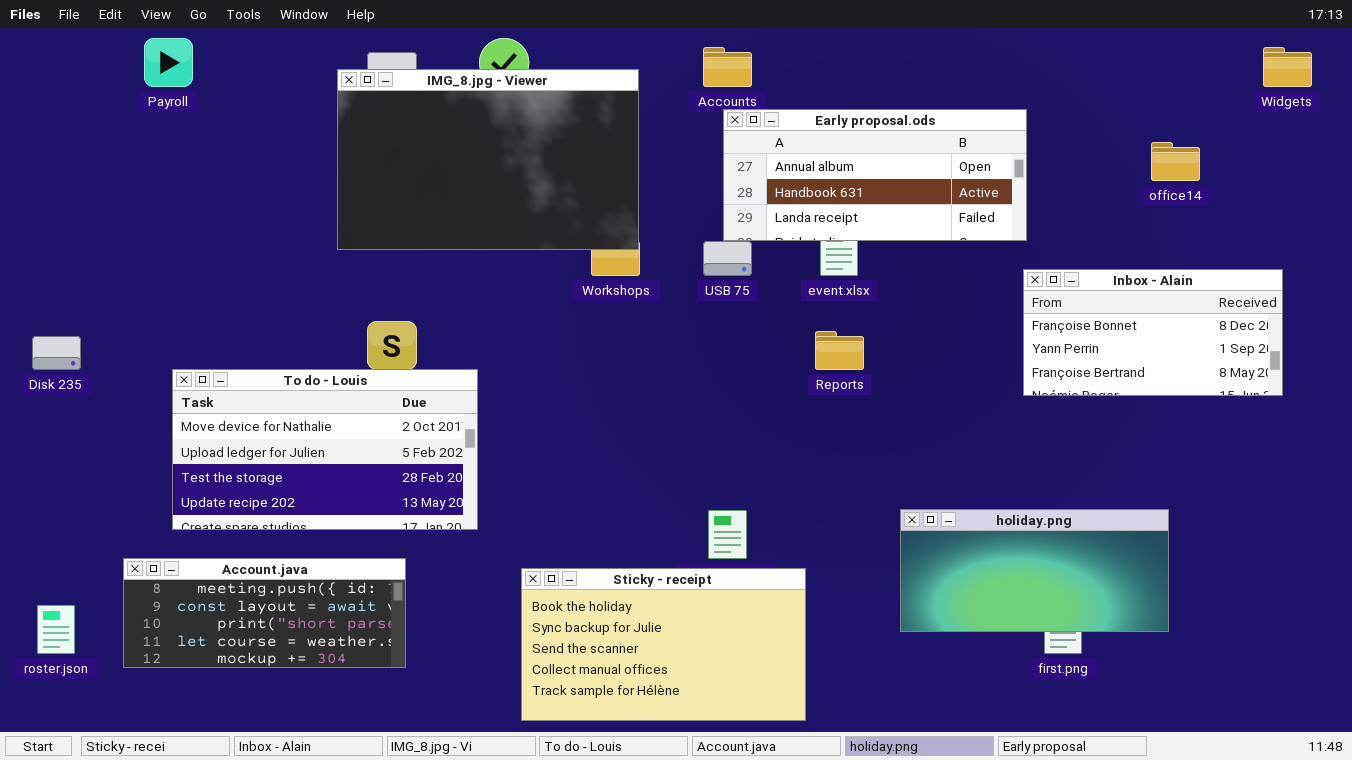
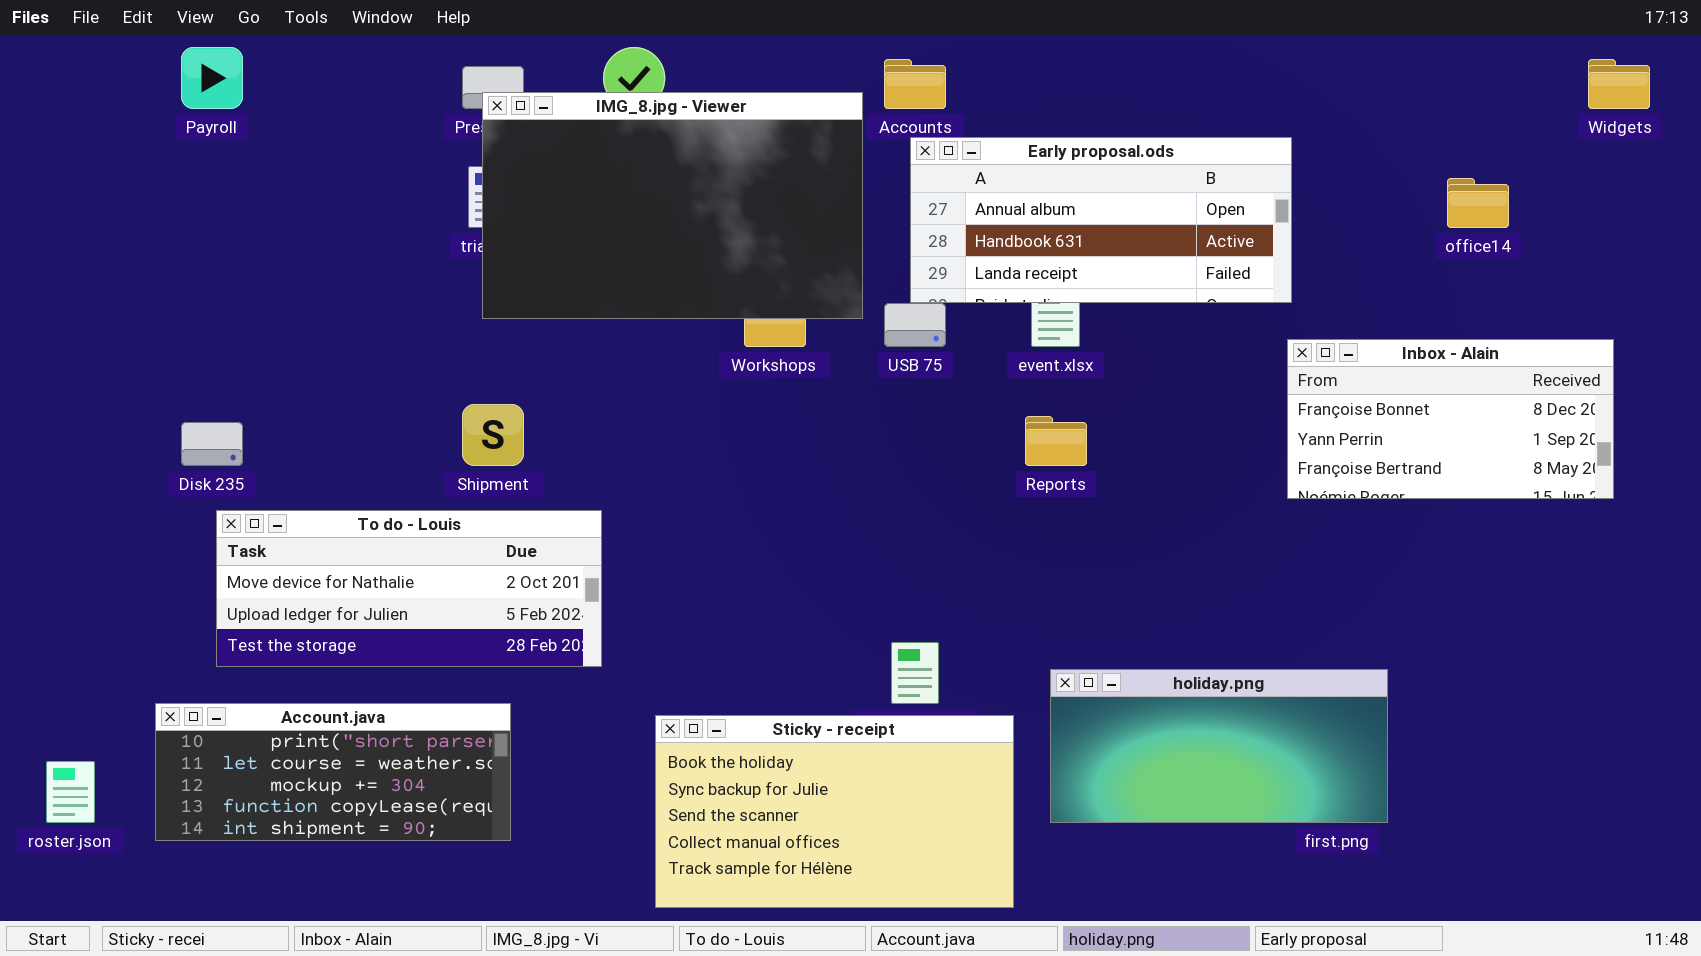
IMG_8.jpg - Viewer: [337,69,639,250] -> [482,92,863,319], moved
Disk 235: [32,336,81,370] -> [181,422,243,466], moved
To do - Louis: [172,369,478,530] -> [216,510,602,667], resized
holiday.png: [900,509,1169,632] -> [1050,669,1388,823], moved
Account.java: [123,558,406,668] -> [155,703,511,841], scrolled down 2 rows

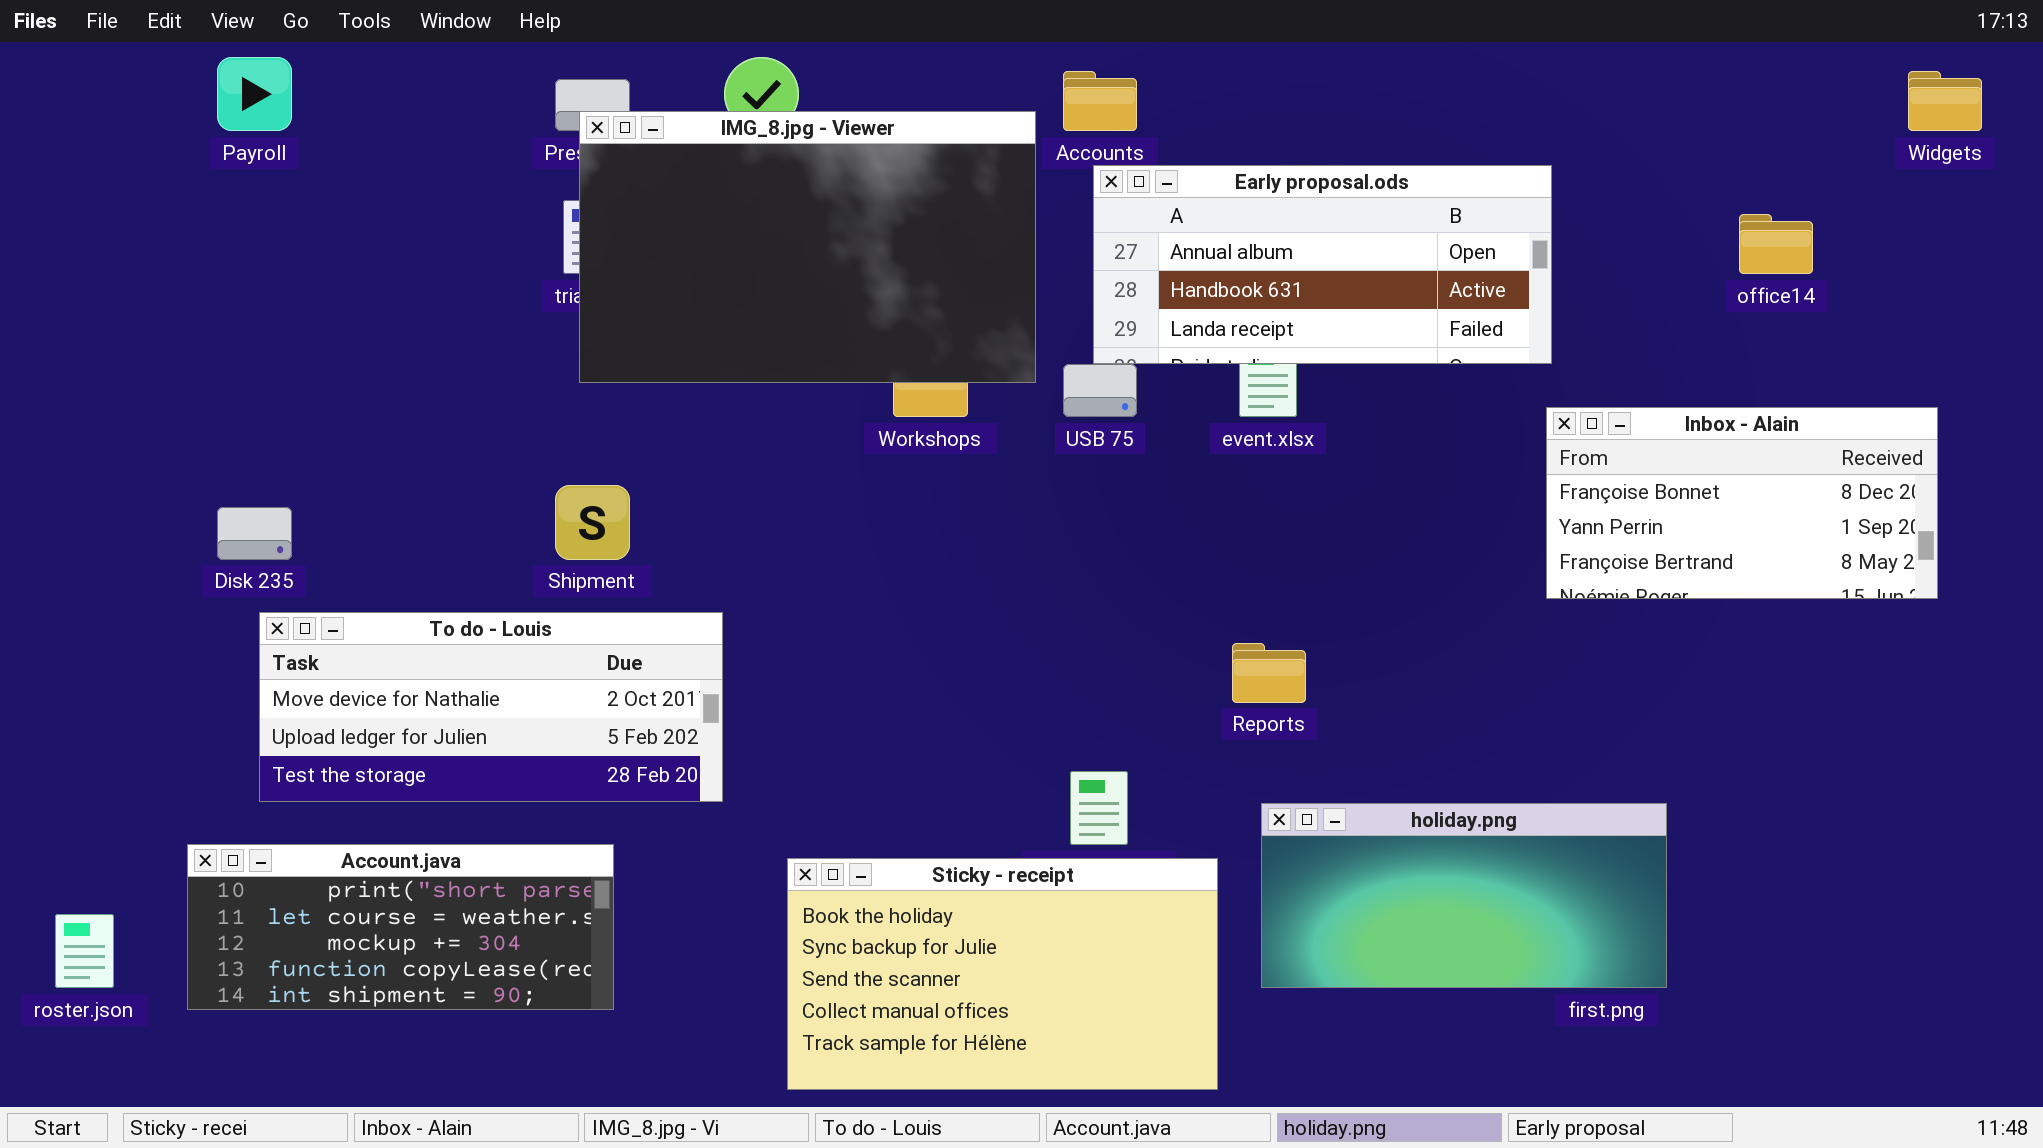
Reports: [1025,416,1087,466] -> [1232,643,1306,703], moved

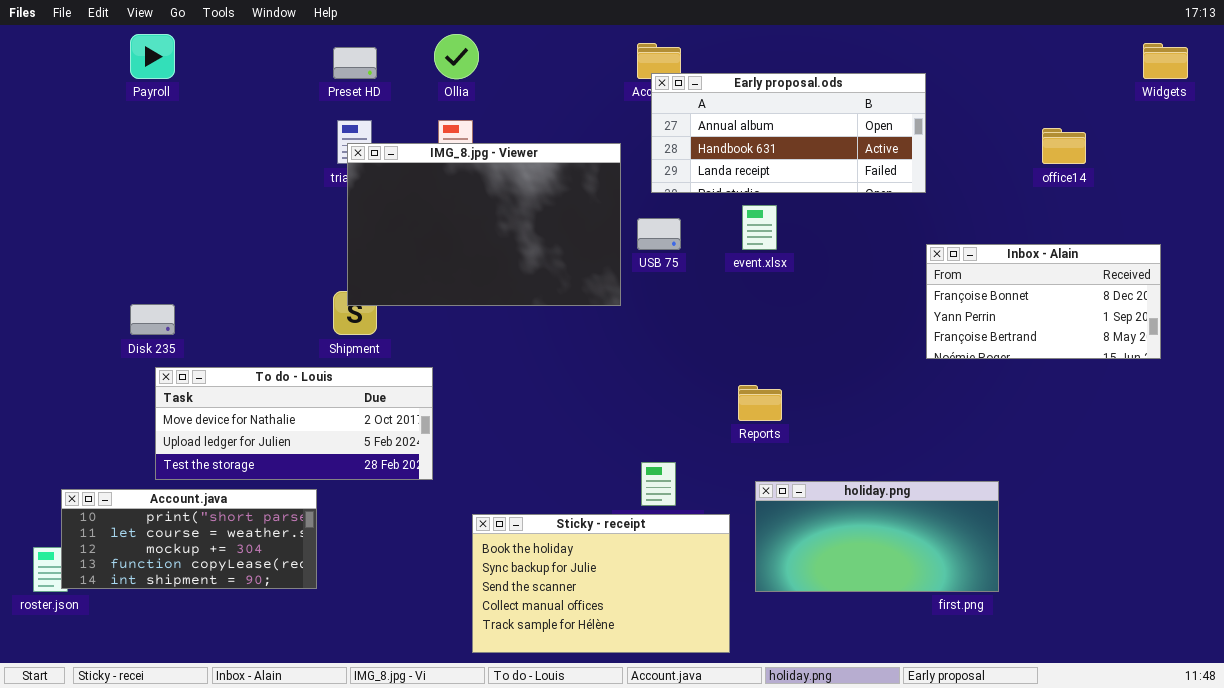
IMG_8.jpg - Viewer: [579,111,1036,383] -> [347,143,621,306], moved
Early proposal.ods: [1093,165,1552,364] -> [651,73,926,193], moved
Account.java: [187,844,614,1010] -> [61,489,317,589], moved

